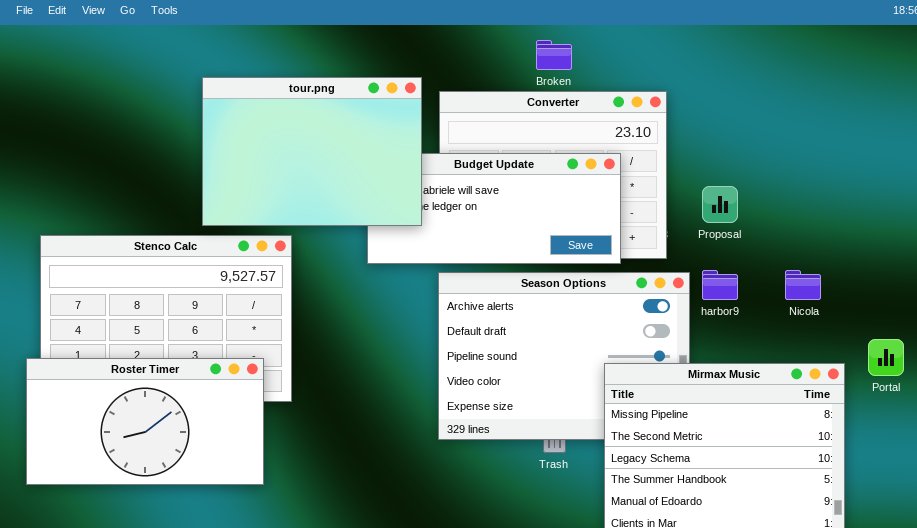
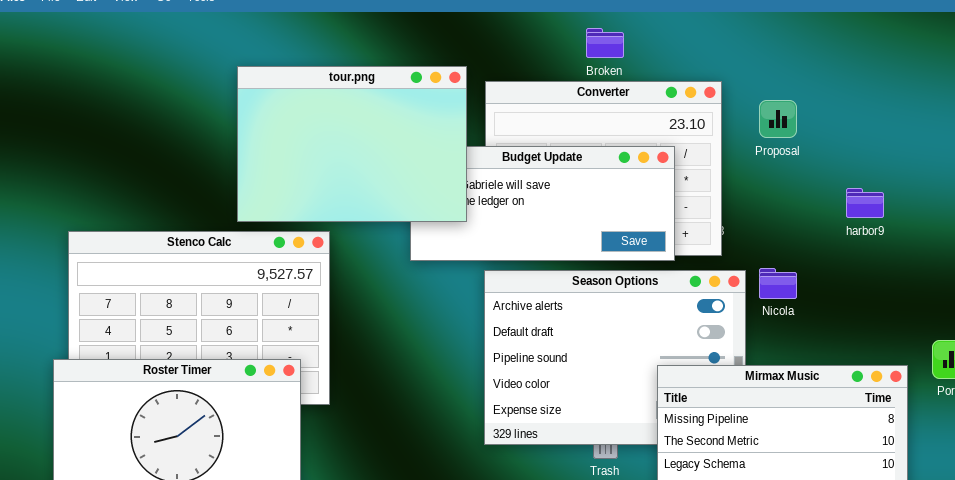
Proposal: [702,186,738,223] -> [759,100,797,138], moved
harbor9: [702,270,738,300] -> [846,188,884,218], moved
Nicola: [785,270,821,300] -> [759,268,797,299], moved

